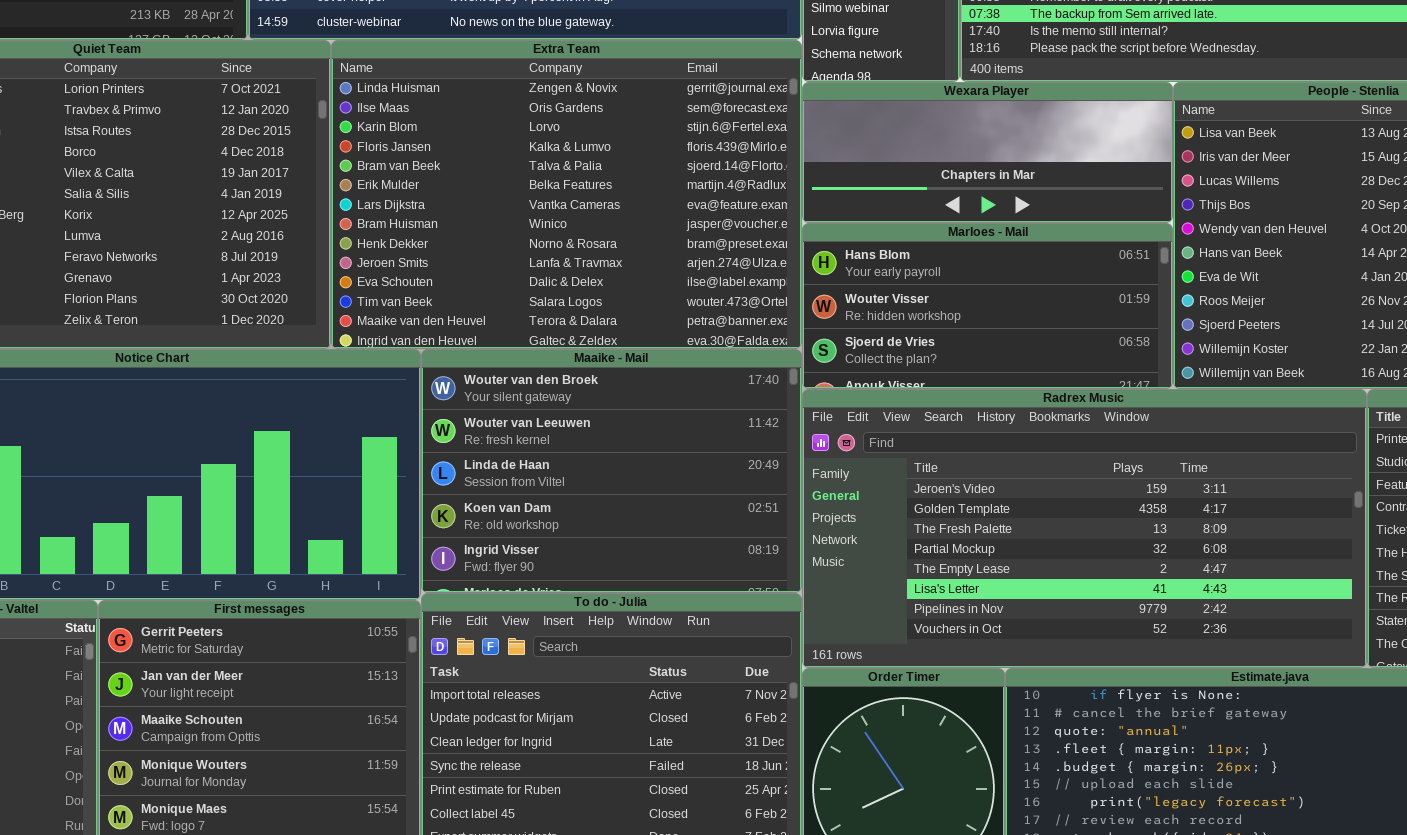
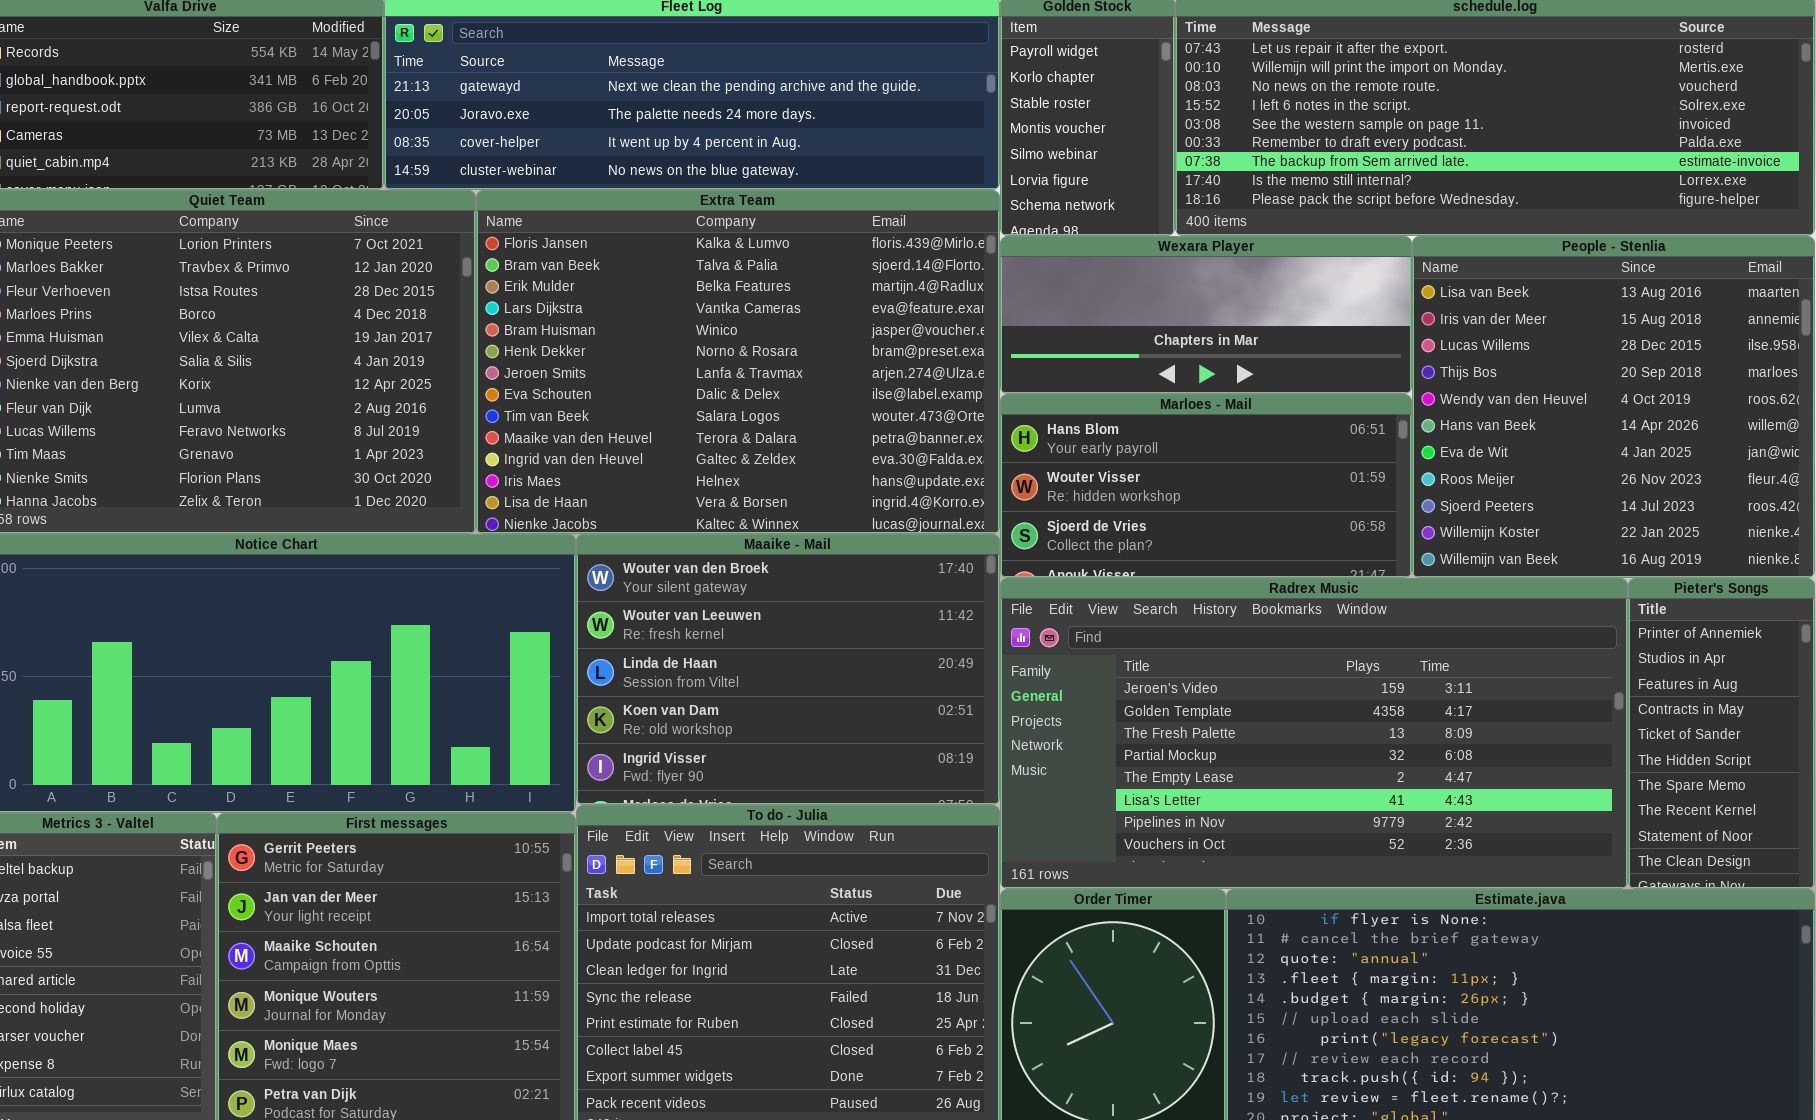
Extra Team: [331,40,802,349] -> [476,190,1000,534], scrolled down 3 rows

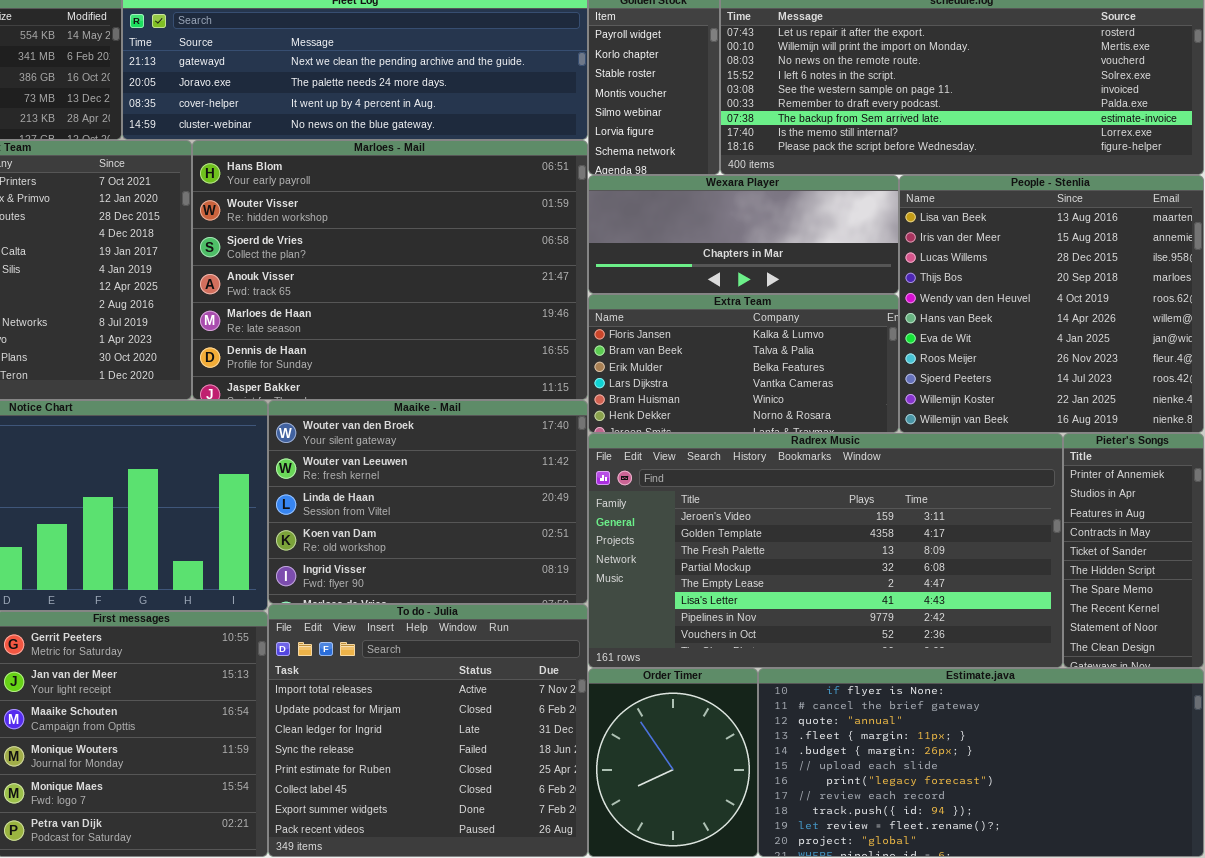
Extra Team: [476,190,1000,534] -> [588,294,899,433], moved, resized
Marloes - Mail: [1000,394,1412,578] -> [192,140,588,400], moved, resized

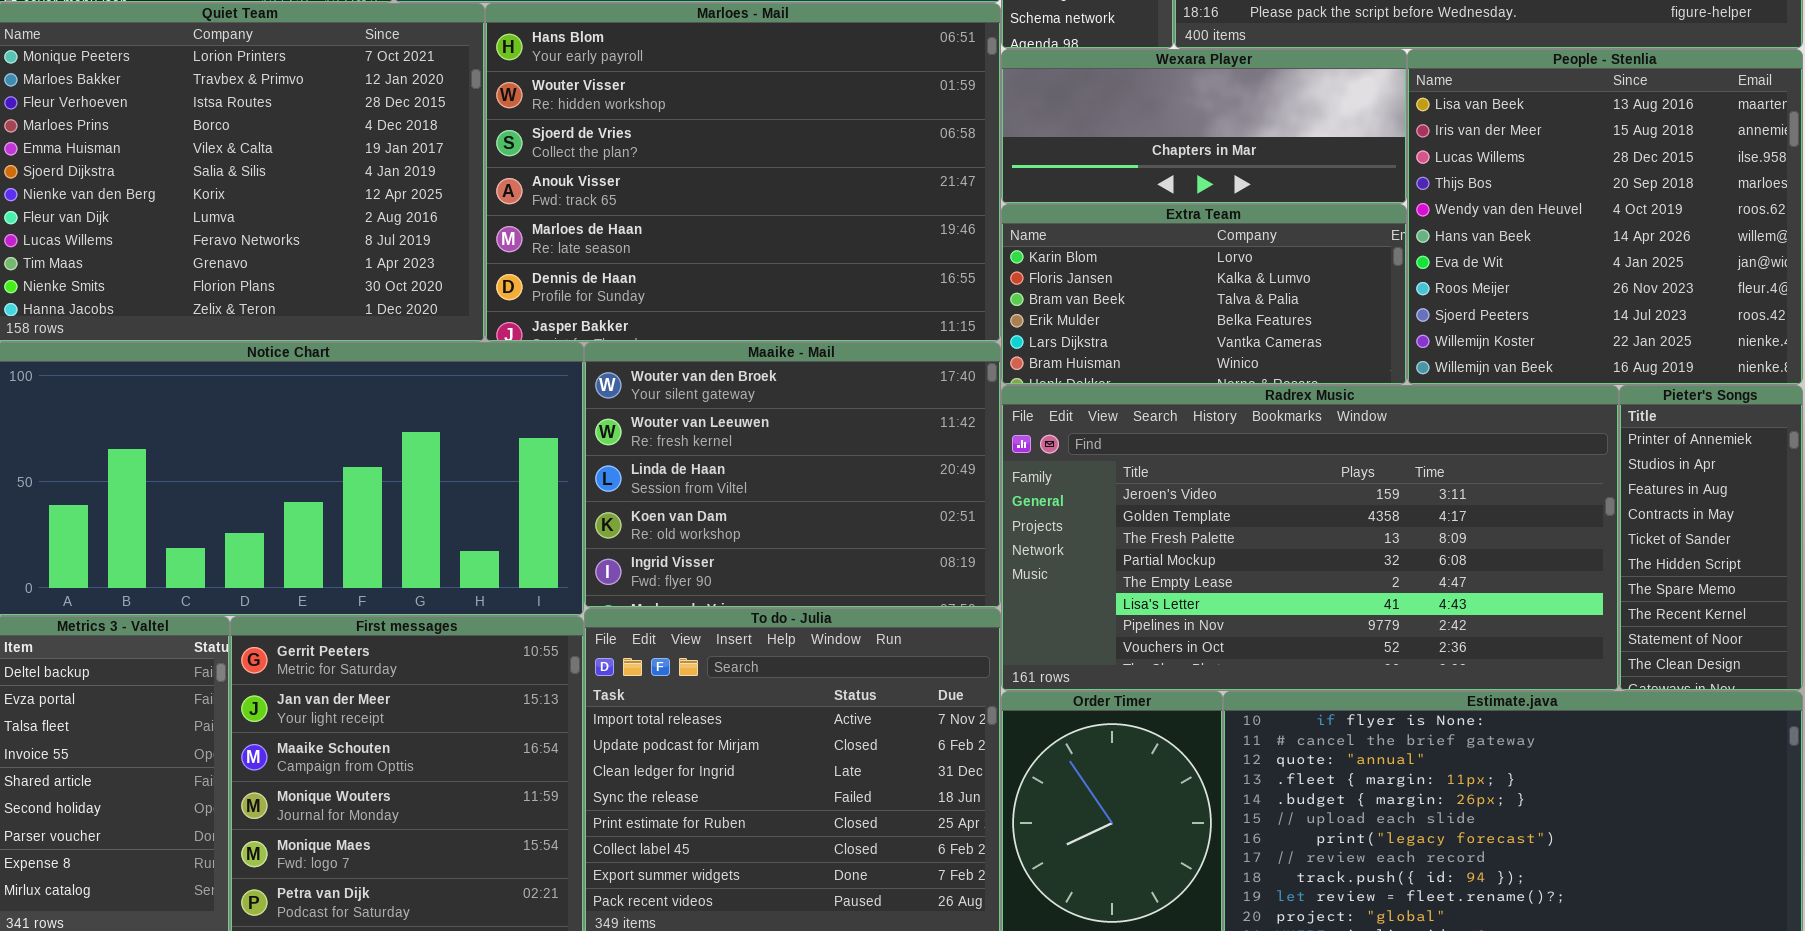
Extra Team: [588,294,899,433] -> [1001,204,1407,385], scrolled up 1 row

